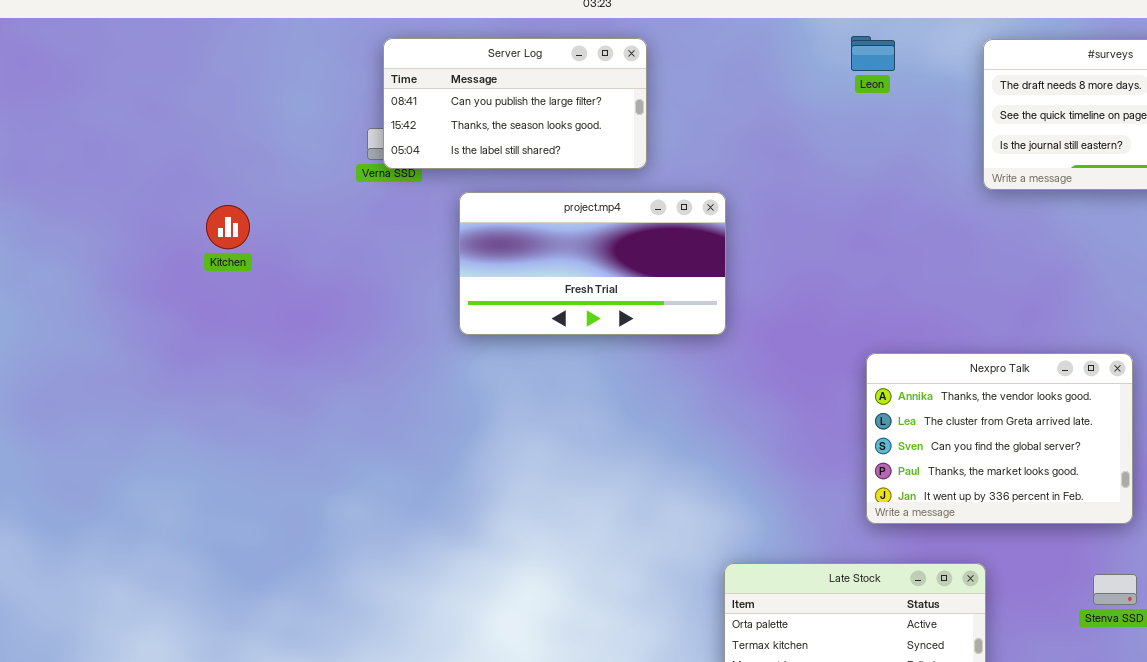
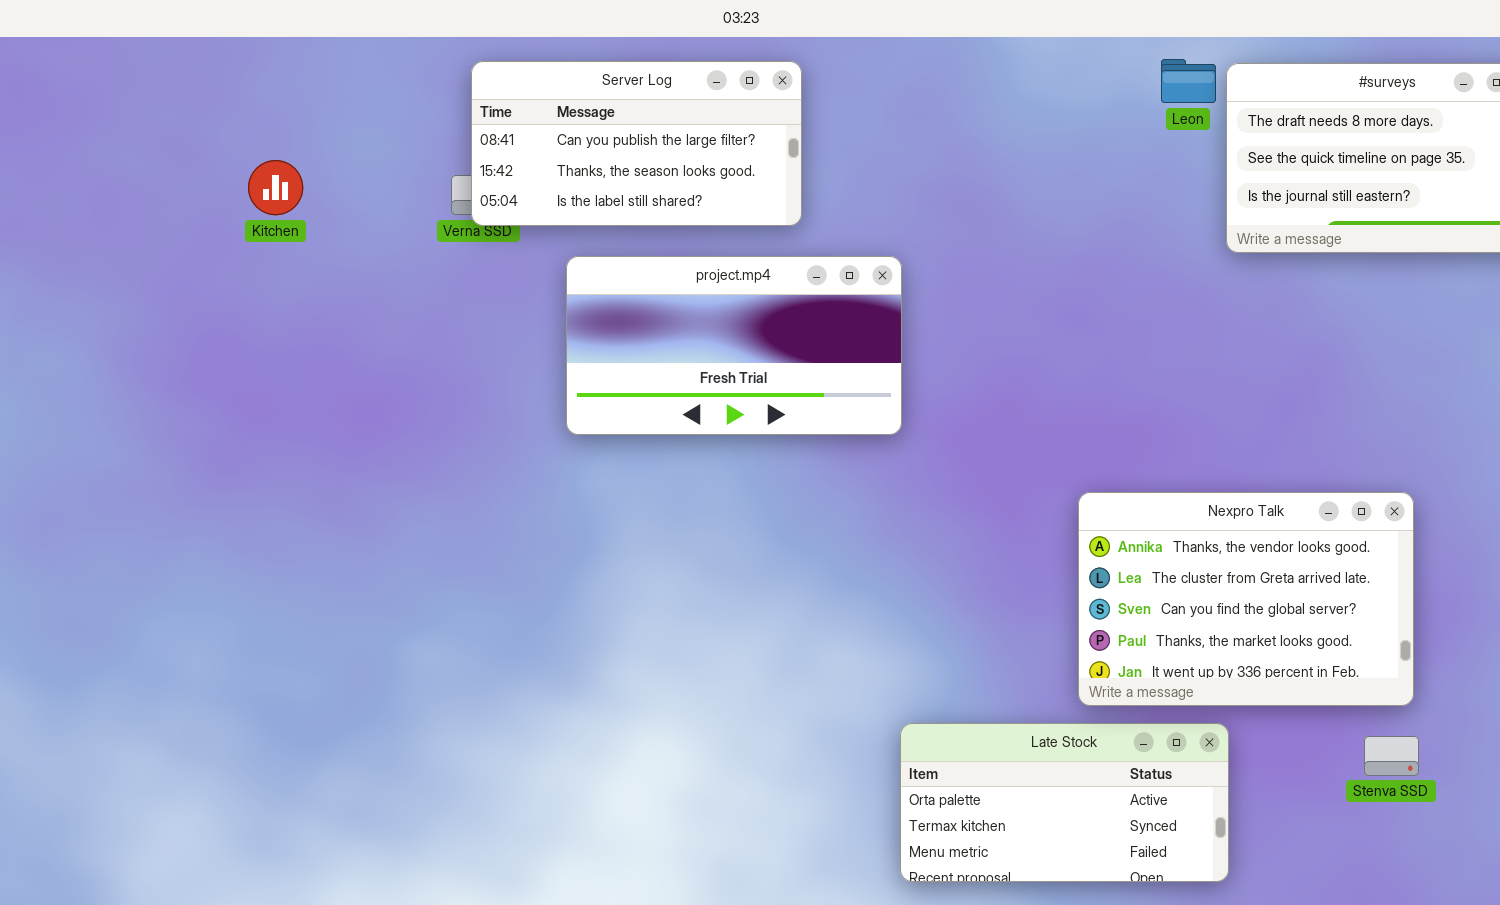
Leon: [851,36,895,71] -> [1161,59,1216,103], moved
Kitchen: [206,205,250,249] -> [248,160,303,215], moved
Nexpro Talk: [866,353,1133,524] -> [1078,492,1414,706], moved

